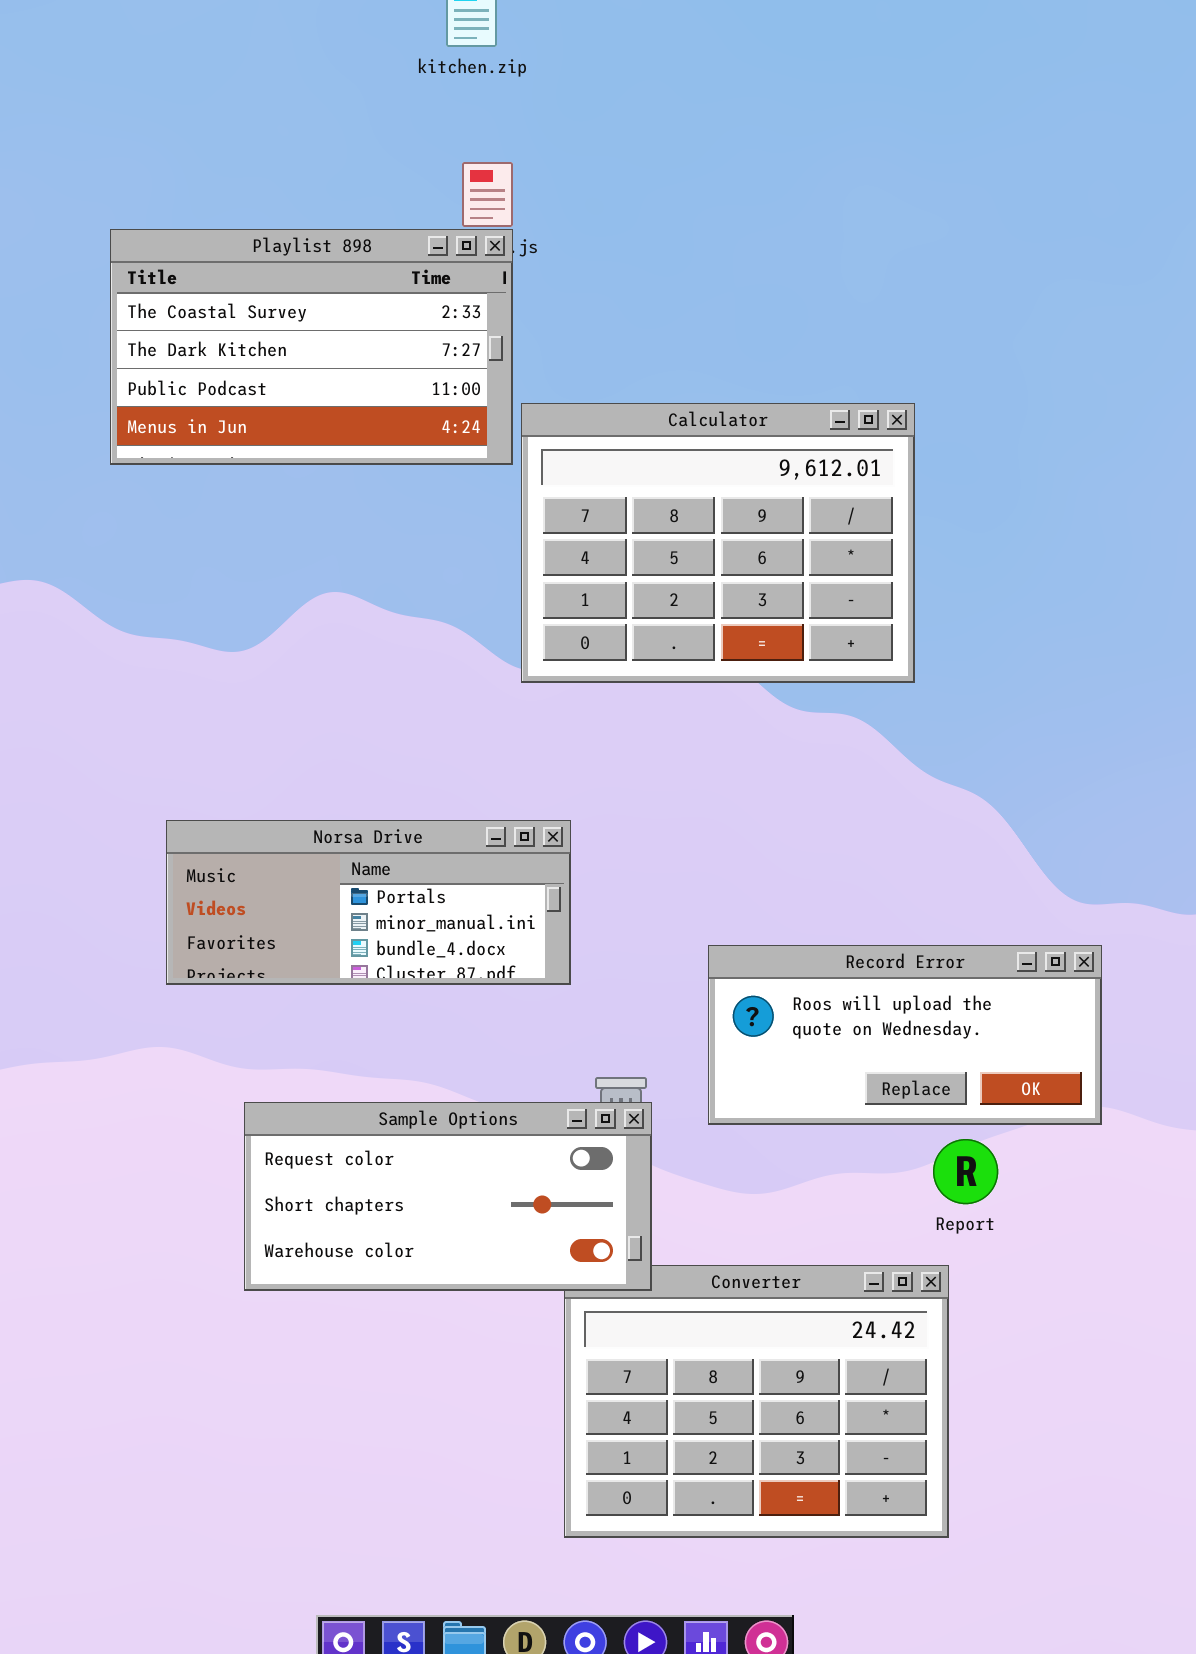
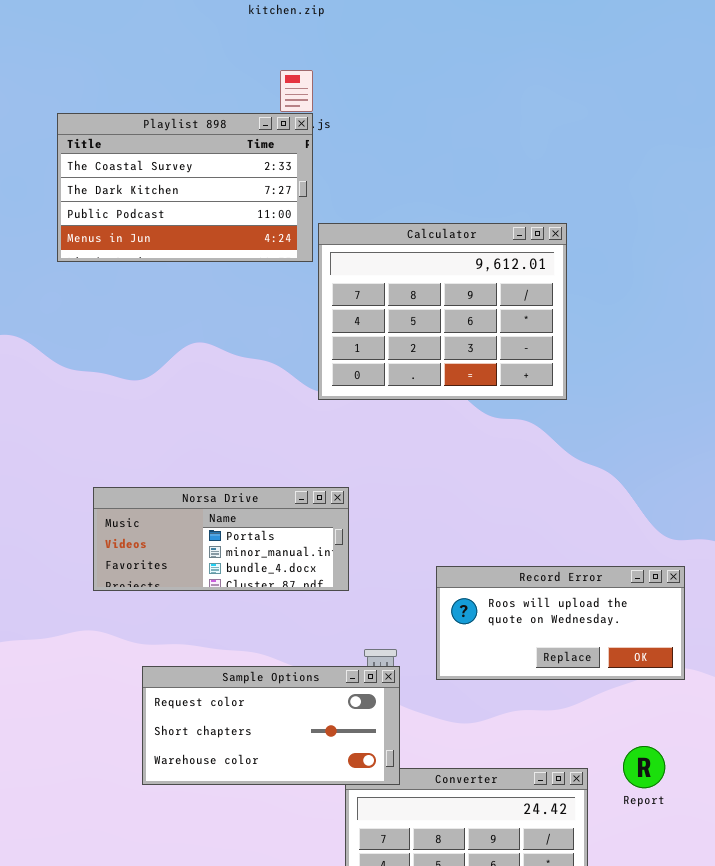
Report: [933,1139,998,1204] -> [623,746,665,788], moved

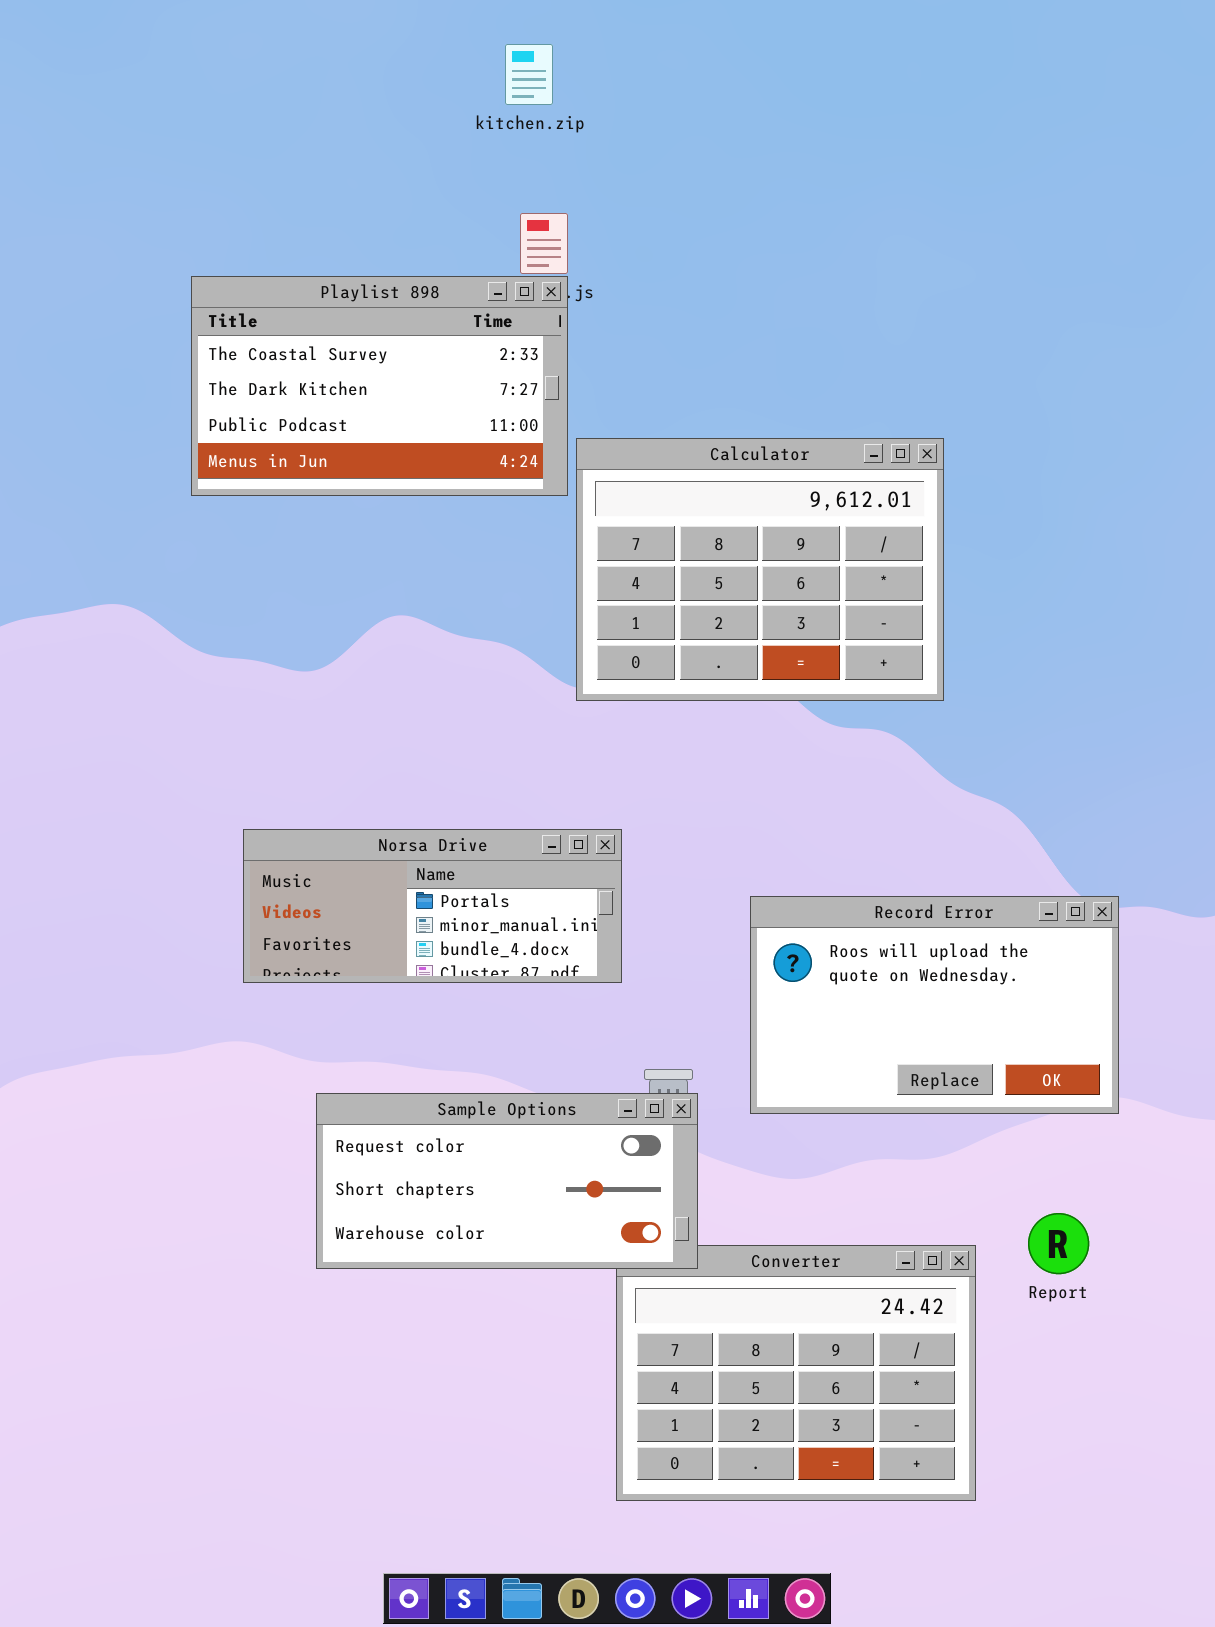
Record Error: [436,566,685,680] -> [750,896,1119,1114], resized

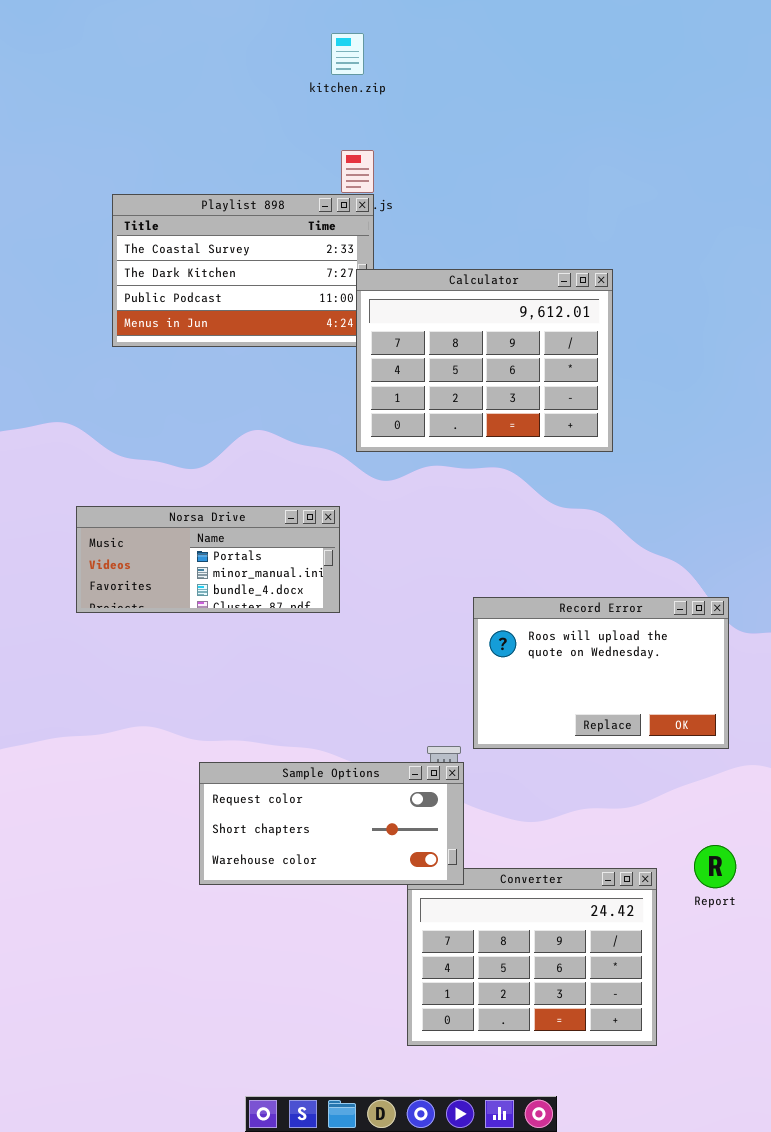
Calculator: [576,438,944,701] -> [356,269,613,452], moved
Norsa Drive: [243,829,622,983] -> [76,506,340,613], moved
Record Error: [750,896,1119,1114] -> [473,597,729,749], moved

